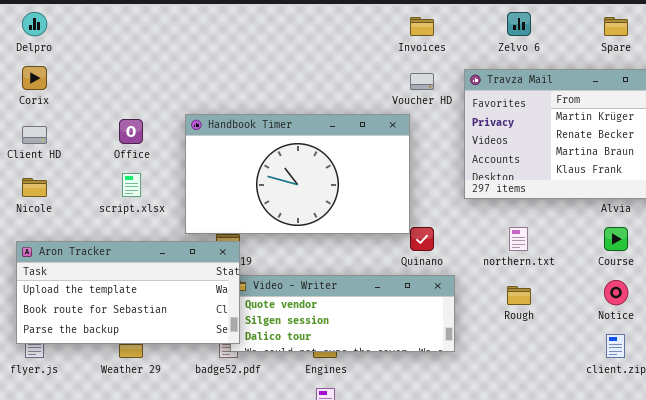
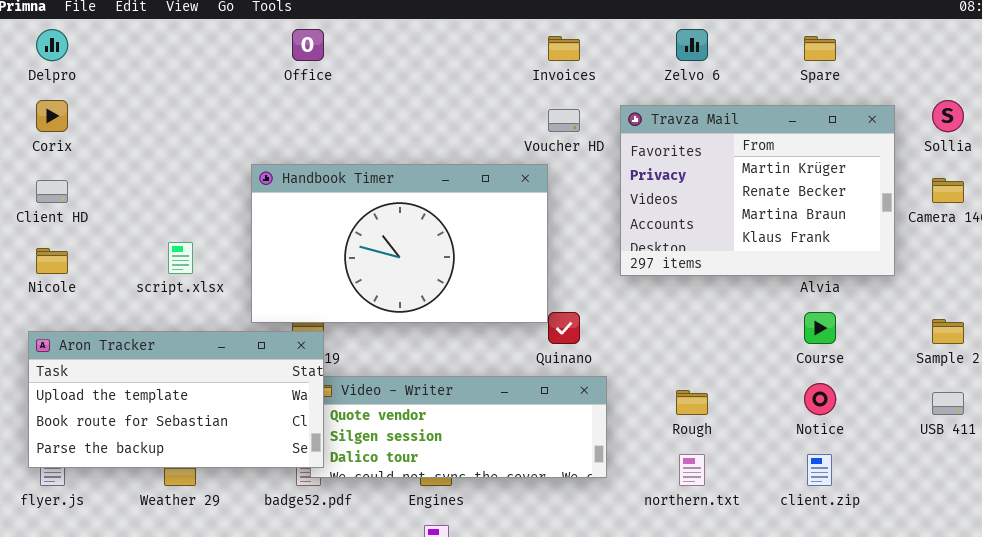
Office: [119,119,143,144] -> [292,29,324,61], moved
northern.txt: [509,227,528,251] -> [679,454,705,486], moved

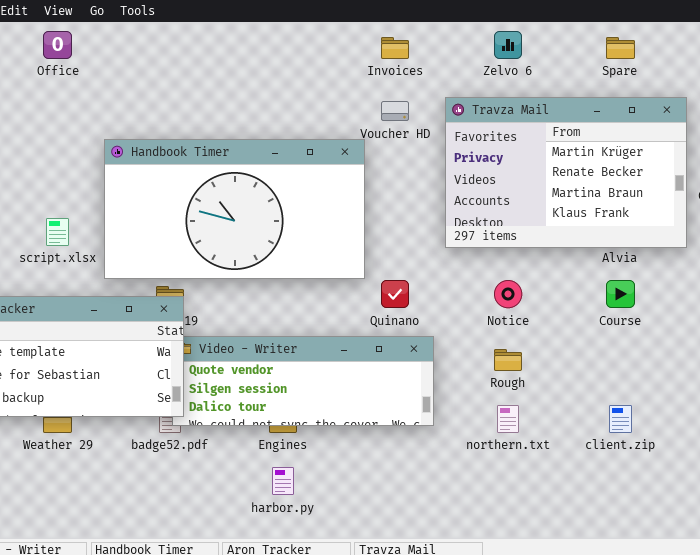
Office: [292,29,324,61] -> [43,31,72,59], moved
Handbook Timer: [251,164,548,323] -> [104,139,365,279], moved
Notice: [804,383,836,415] -> [494,280,522,308], moved

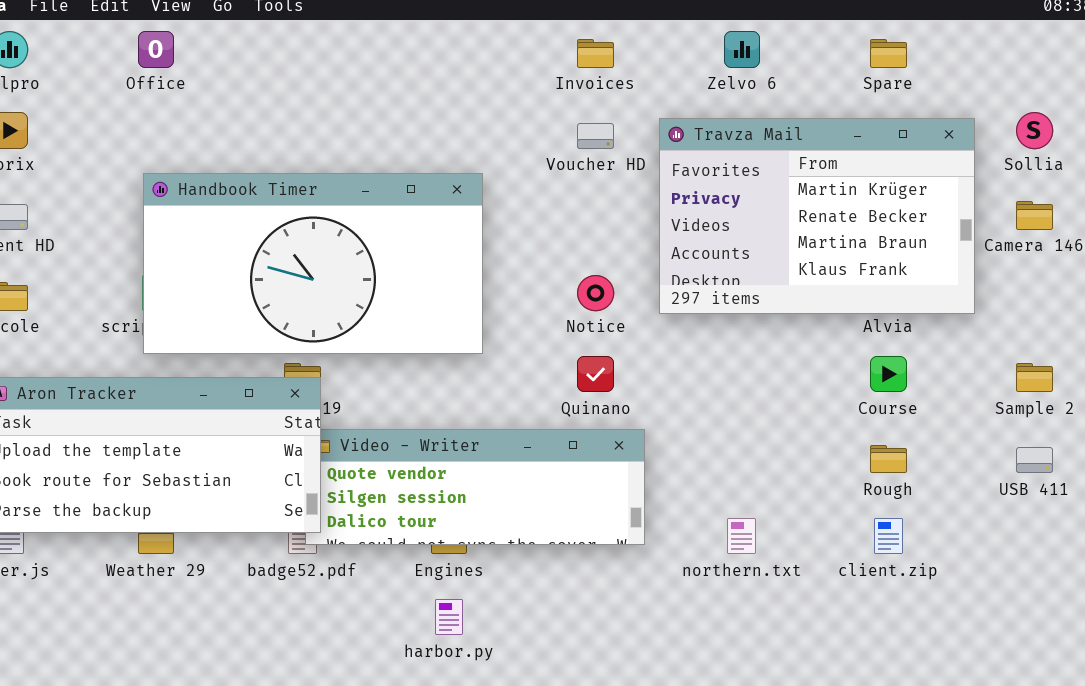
Handbook Timer: [104,139,365,279] -> [143,173,483,354], moved
Notice: [494,280,522,308] -> [577,275,614,311], moved
Rough: [494,349,522,371] -> [870,445,907,473], moved

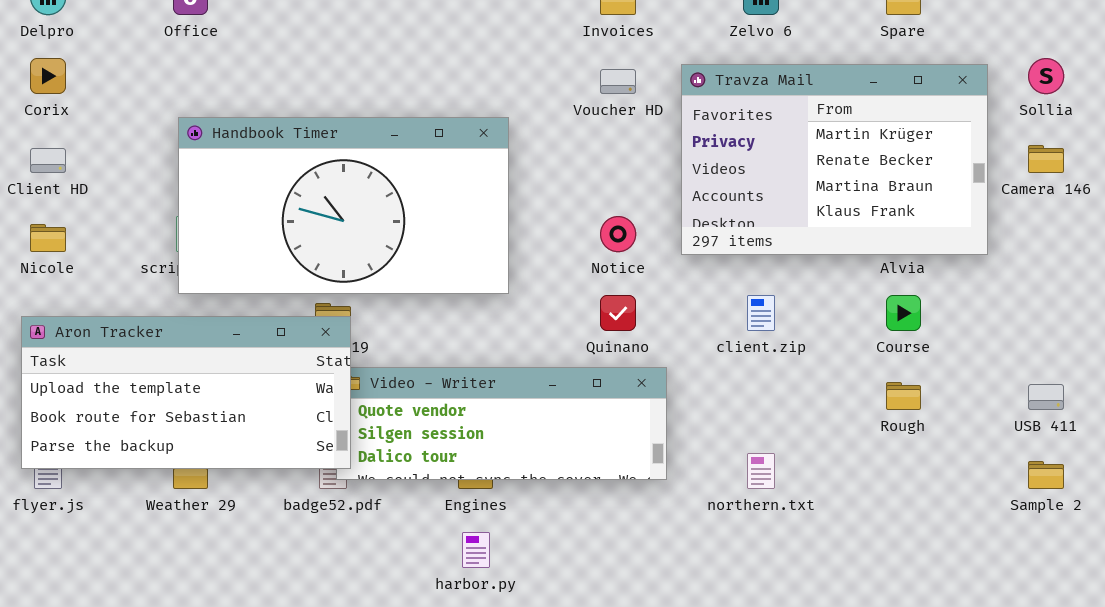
Sample 2: [1016,363,1053,392] -> [1028,461,1064,489], moved
client.zip: [874,518,903,554] -> [747,295,775,331], moved

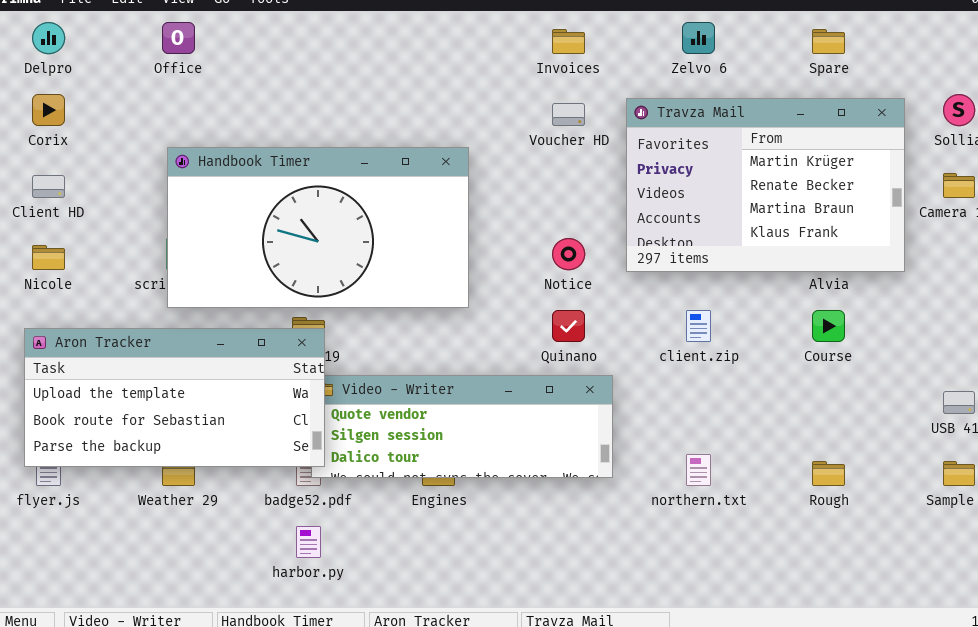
Rough: [886,382,921,410] -> [812,461,845,486], moved
harbor.py: [462,532,490,568] -> [296,526,321,558], moved

